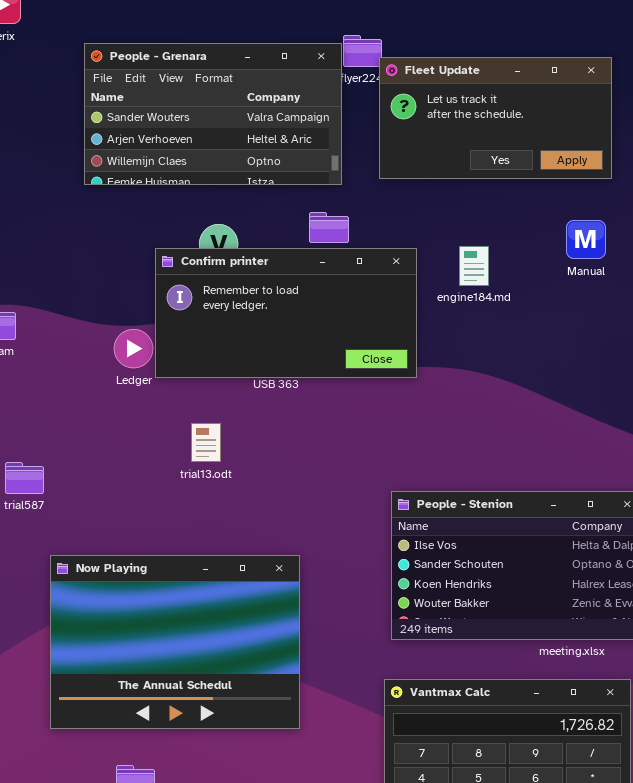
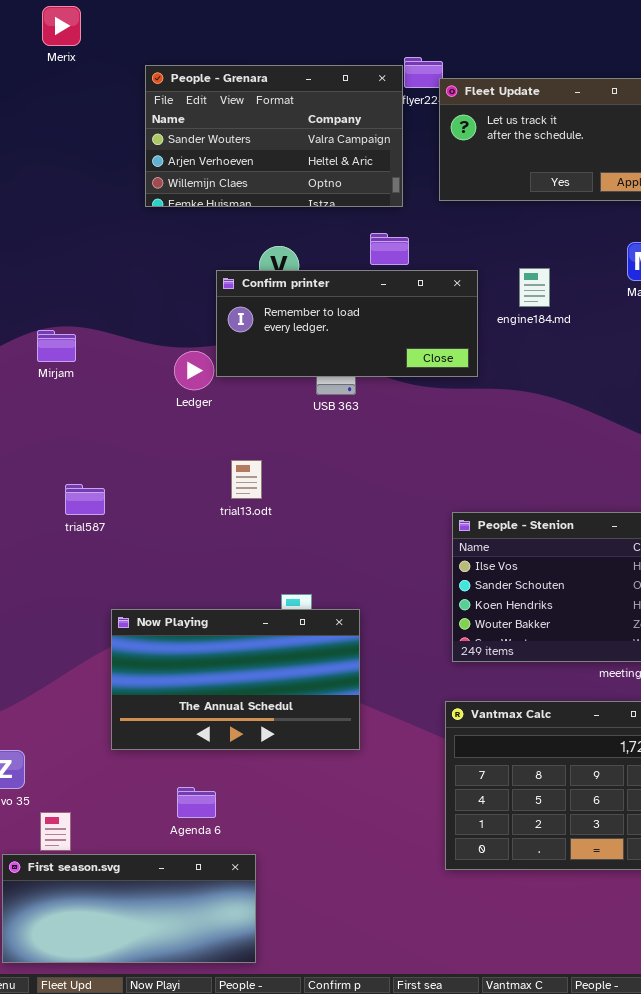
Confirm printer: [155,248,417,378] -> [216,270,478,377], resized
trial13.odt: [191,423,221,462] -> [231,460,262,499], moved
Now Playing: [50,555,300,729] -> [111,609,360,750], resized

